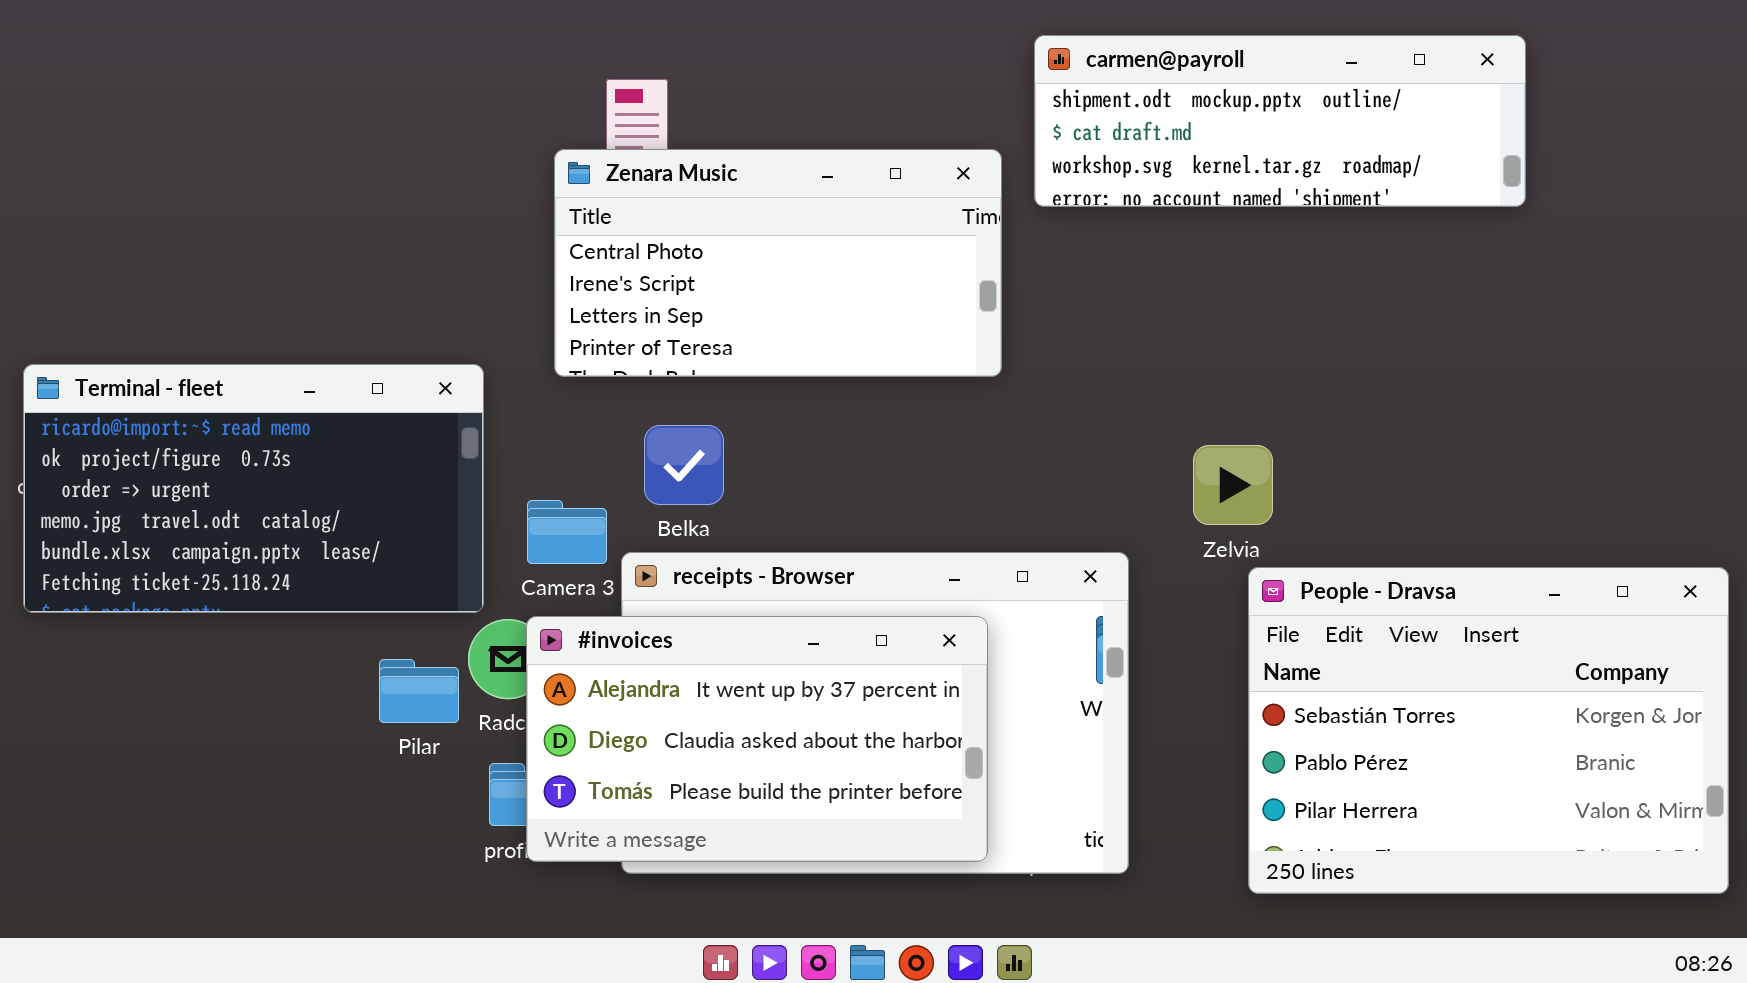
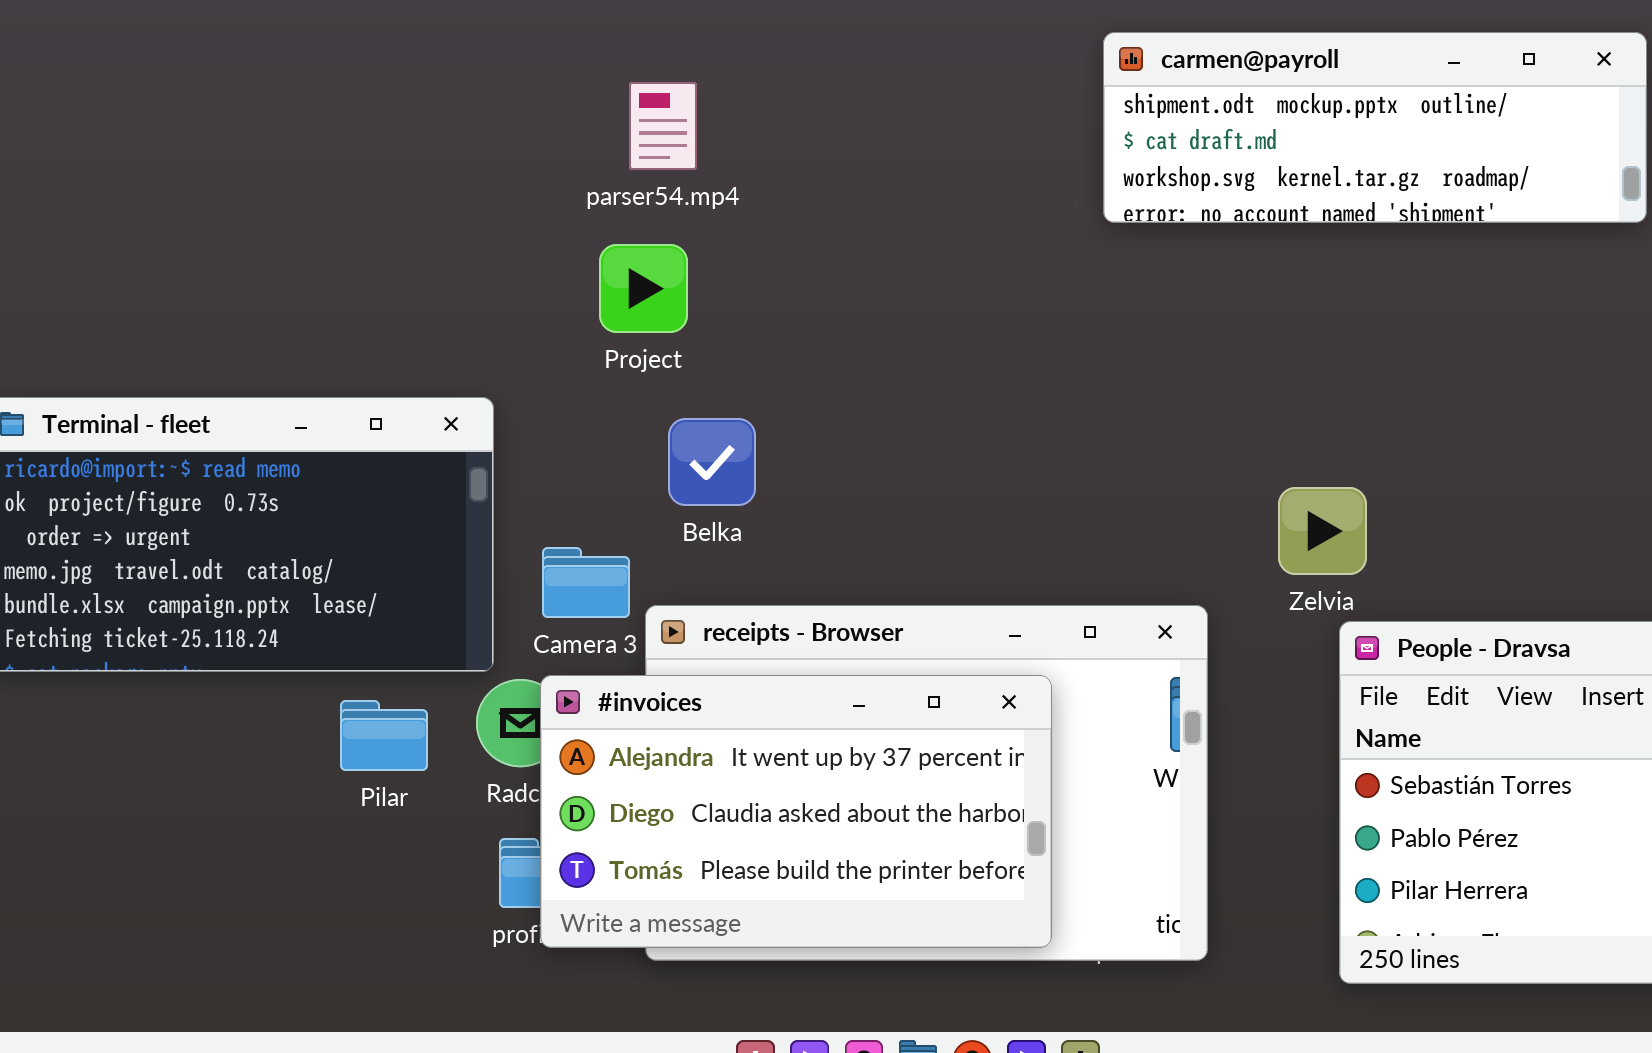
Zenara Music: [554,149,1002,377] -> none, closed
Belka: [644,425,724,505] -> [668,418,756,506], moved
Pilar: [379,659,459,723] -> [340,700,428,771], moved

